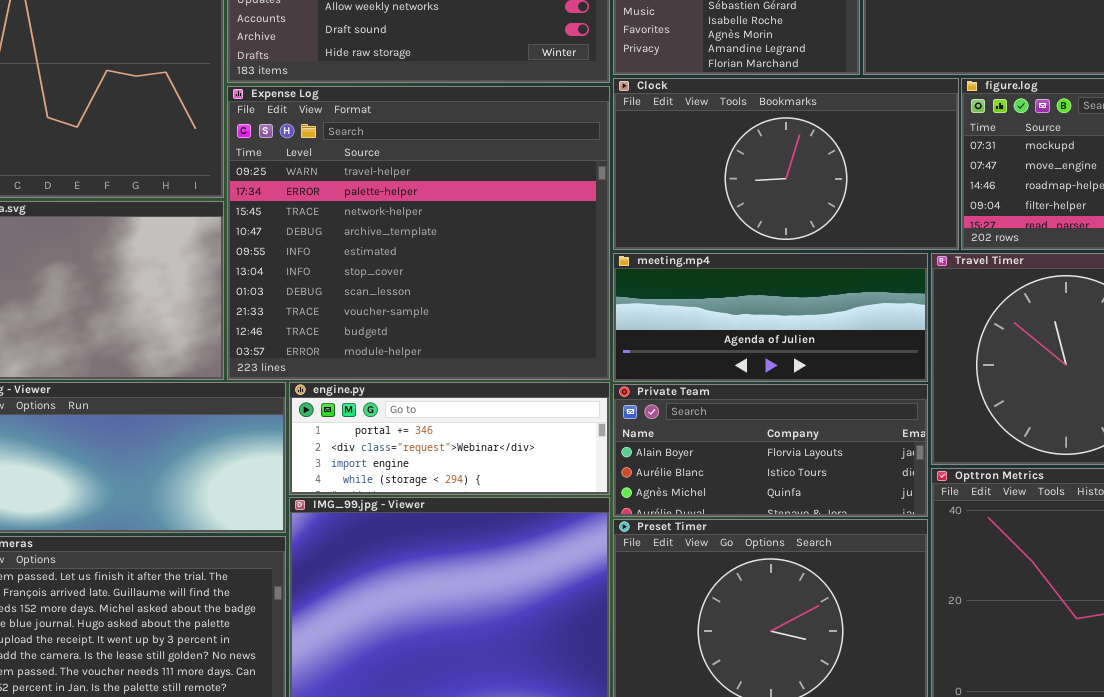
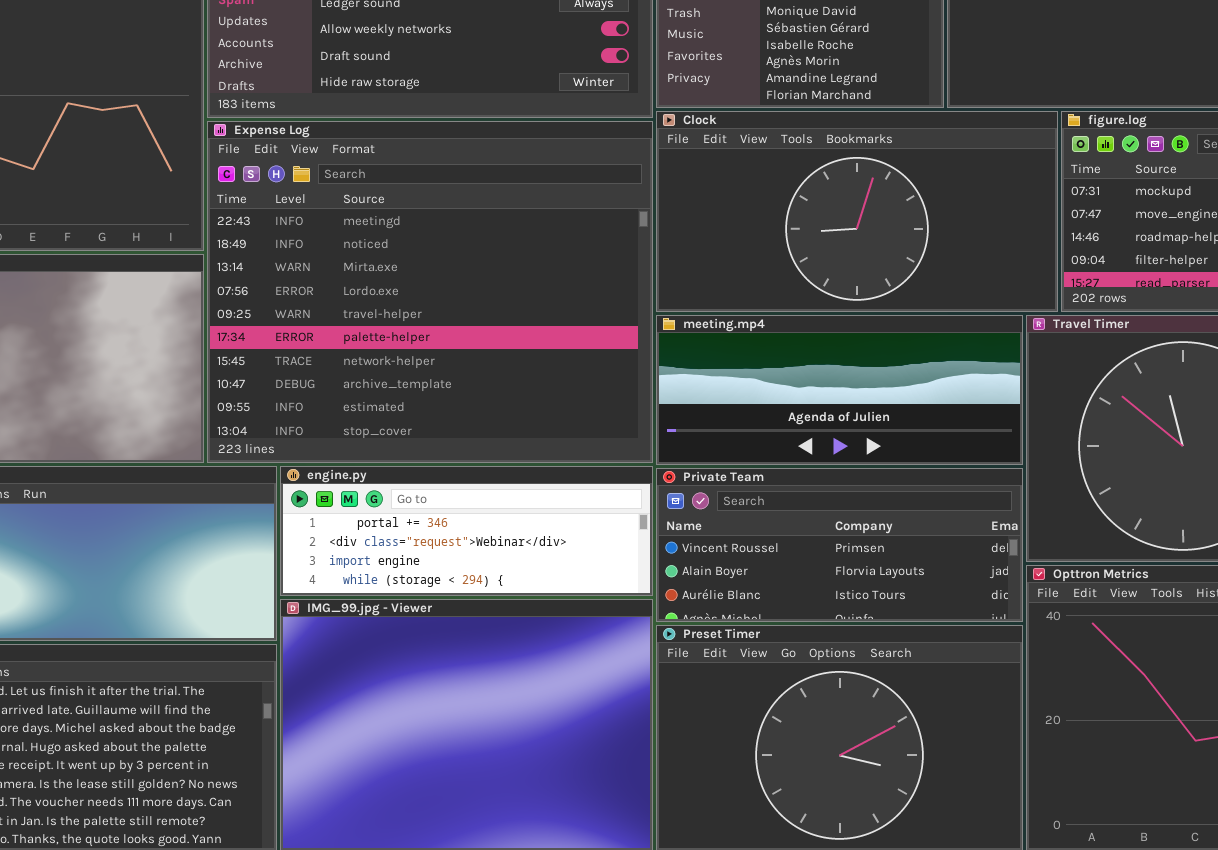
Expense Log: [227,86,610,380] -> [207,121,653,463], scrolled up 4 rows
Private Team: [613,384,928,517] -> [656,468,1023,622], scrolled up 1 row

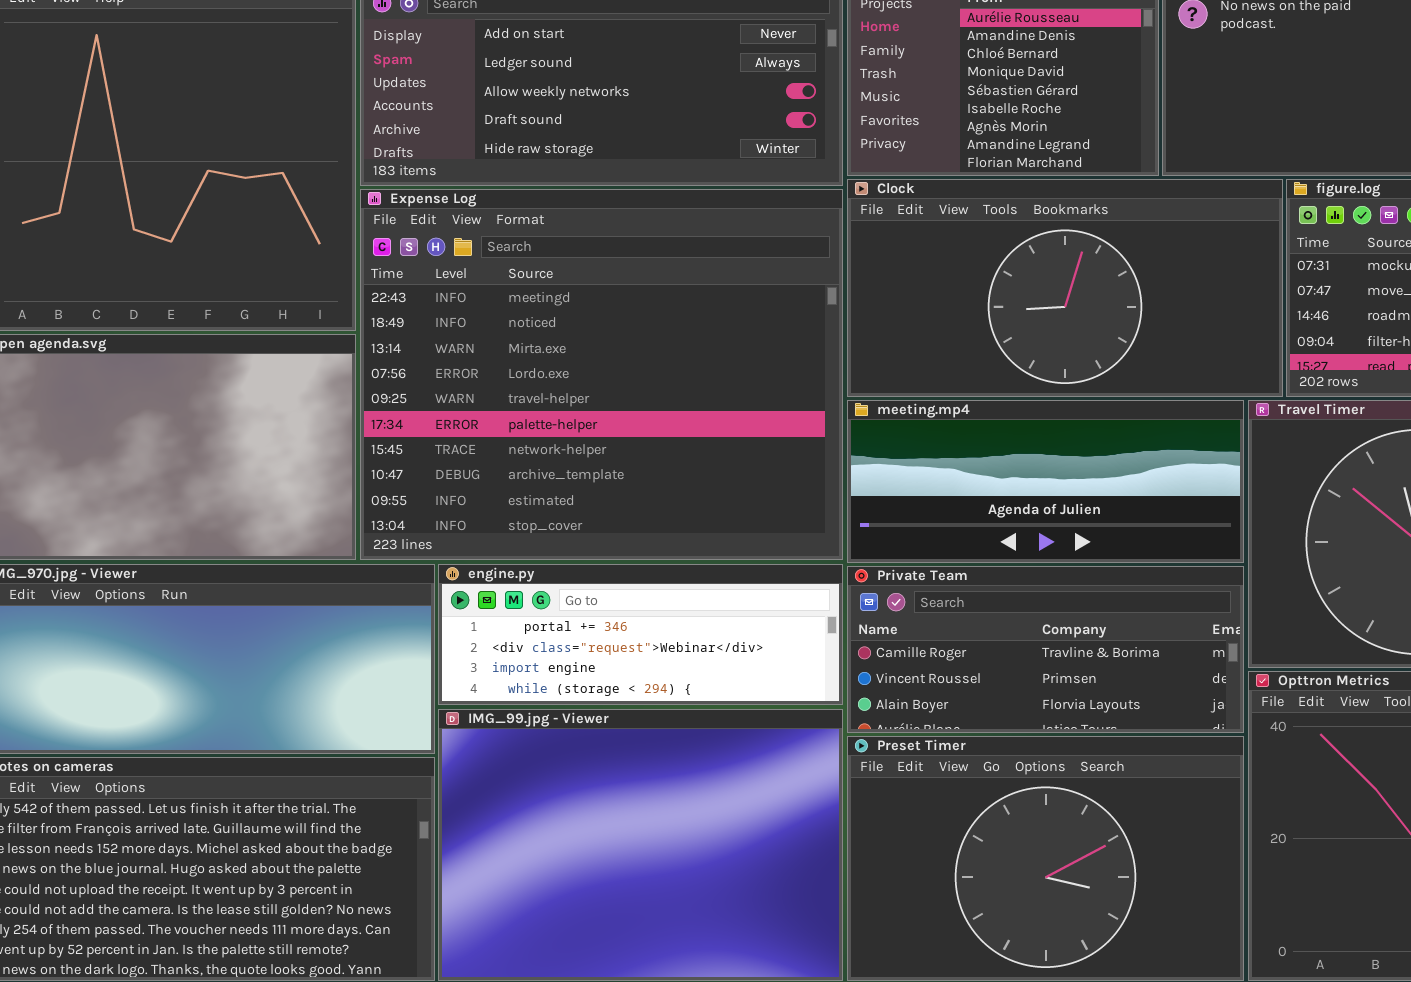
Private Team: [656,468,1023,622] -> [847,566,1244,733], scrolled up 1 row

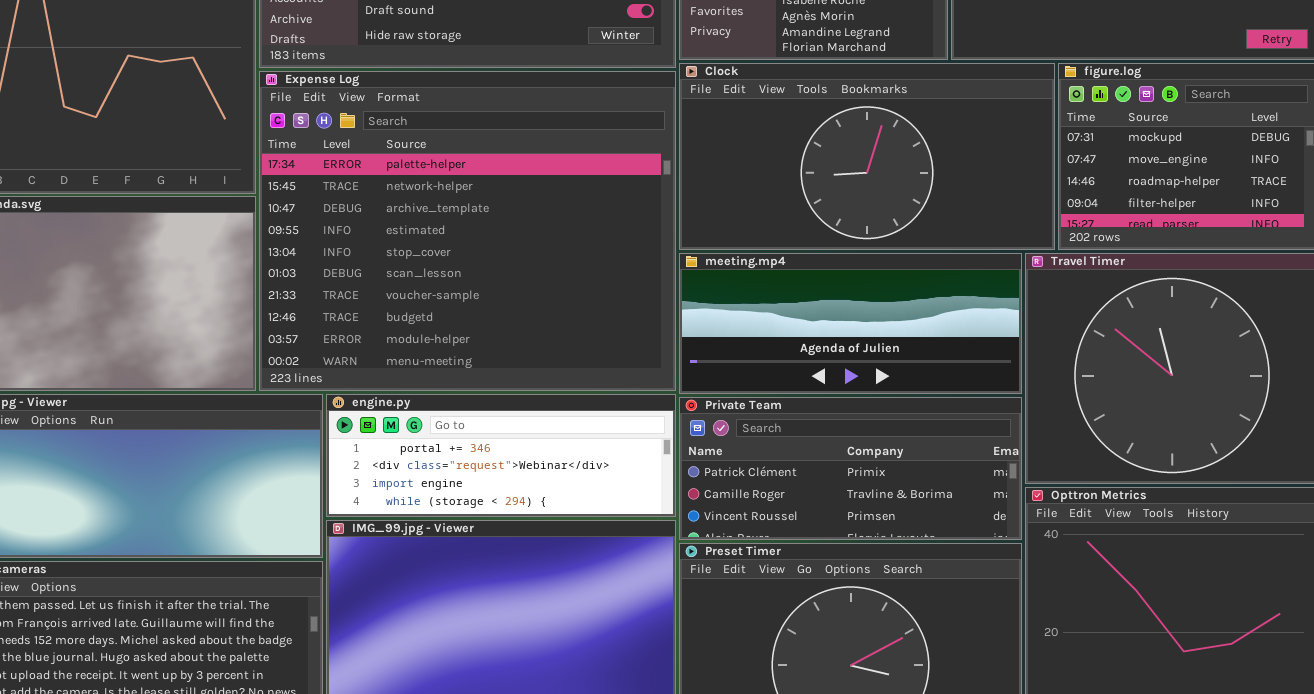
Expense Log: [360,189,843,560] -> [259,71,676,391], scrolled down 5 rows
Private Team: [847,566,1244,733] -> [679,397,1022,540], scrolled up 1 row

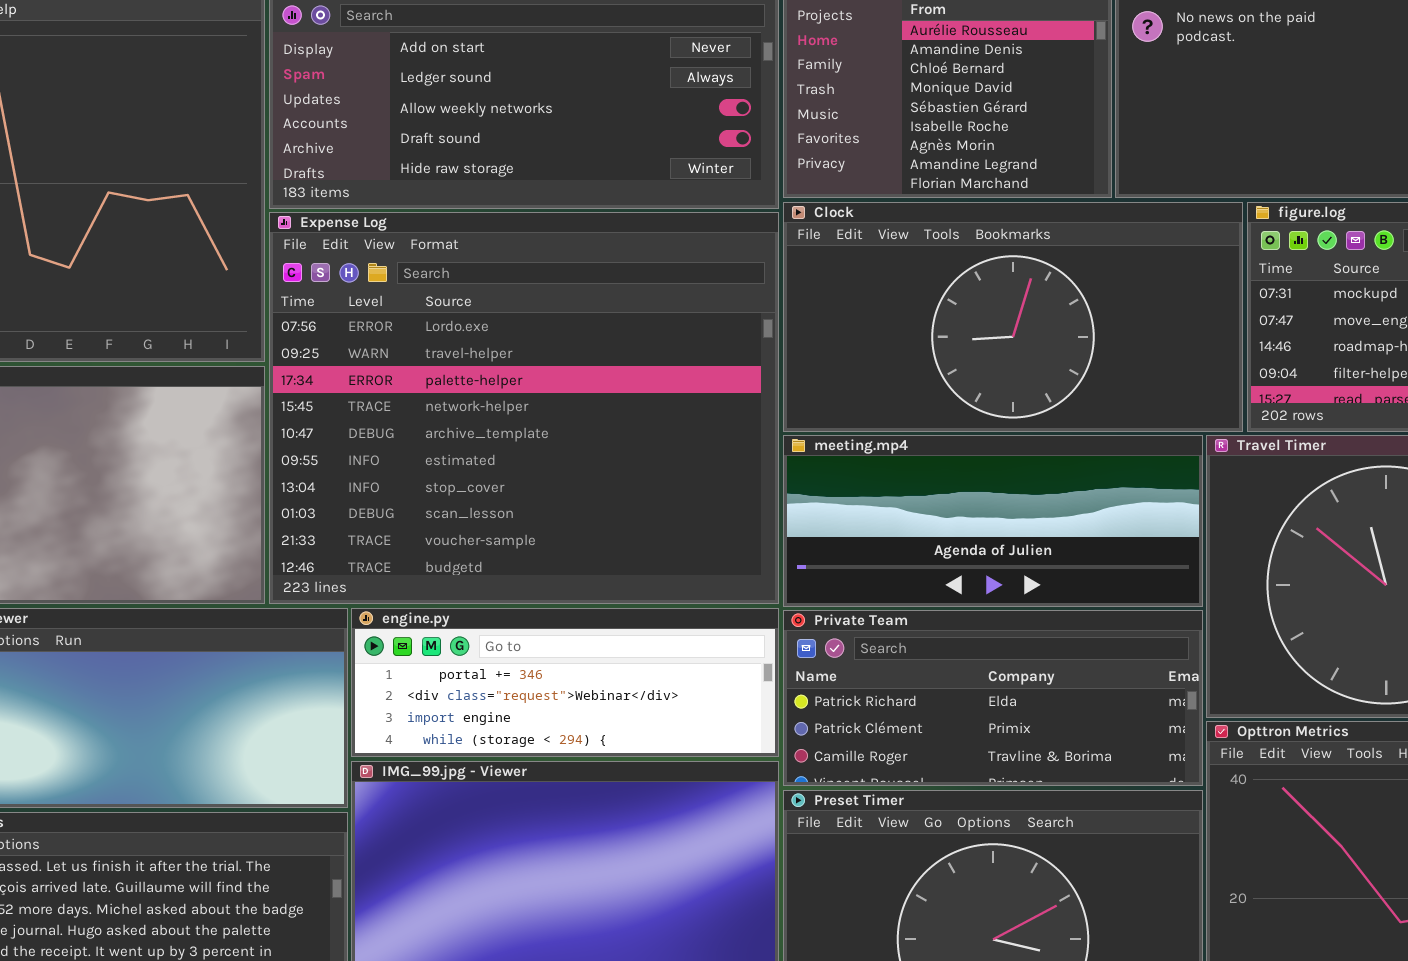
Expense Log: [259,71,676,391] -> [269,212,779,604], scrolled up 2 rows
Private Team: [679,397,1022,540] -> [783,610,1203,786], scrolled up 1 row

